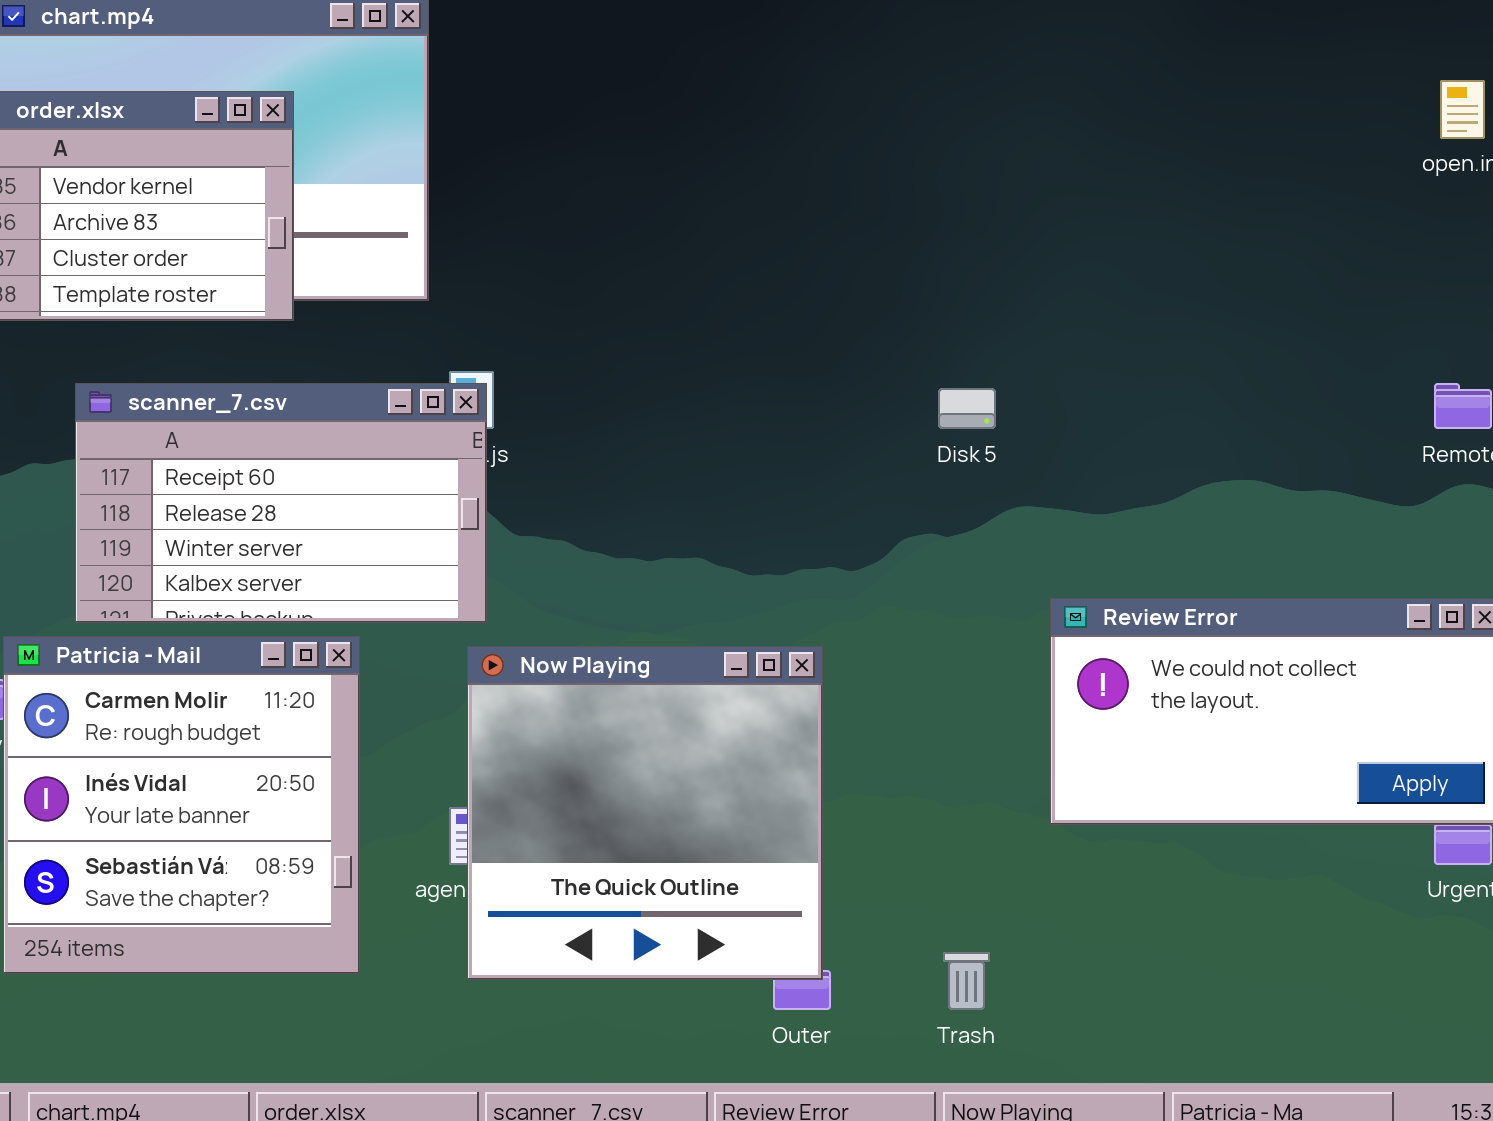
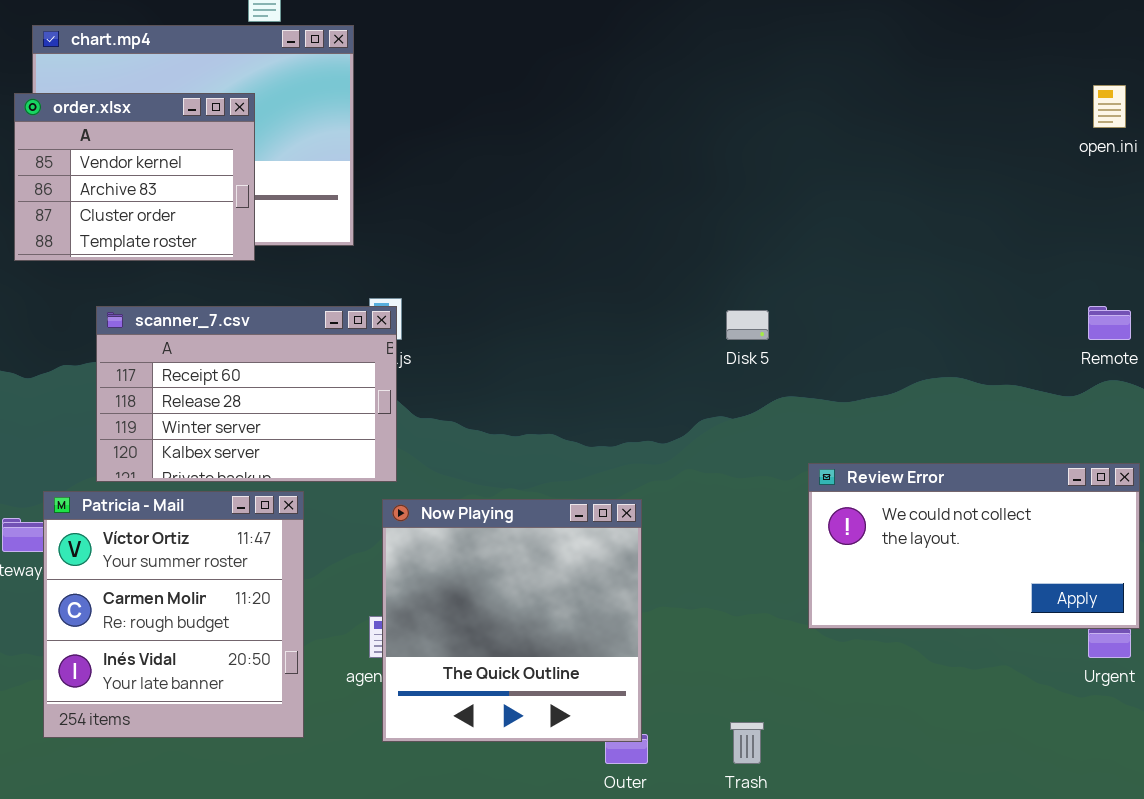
Patricia - Mail: [3,636,360,974] -> [43,491,304,738], scrolled up 1 row

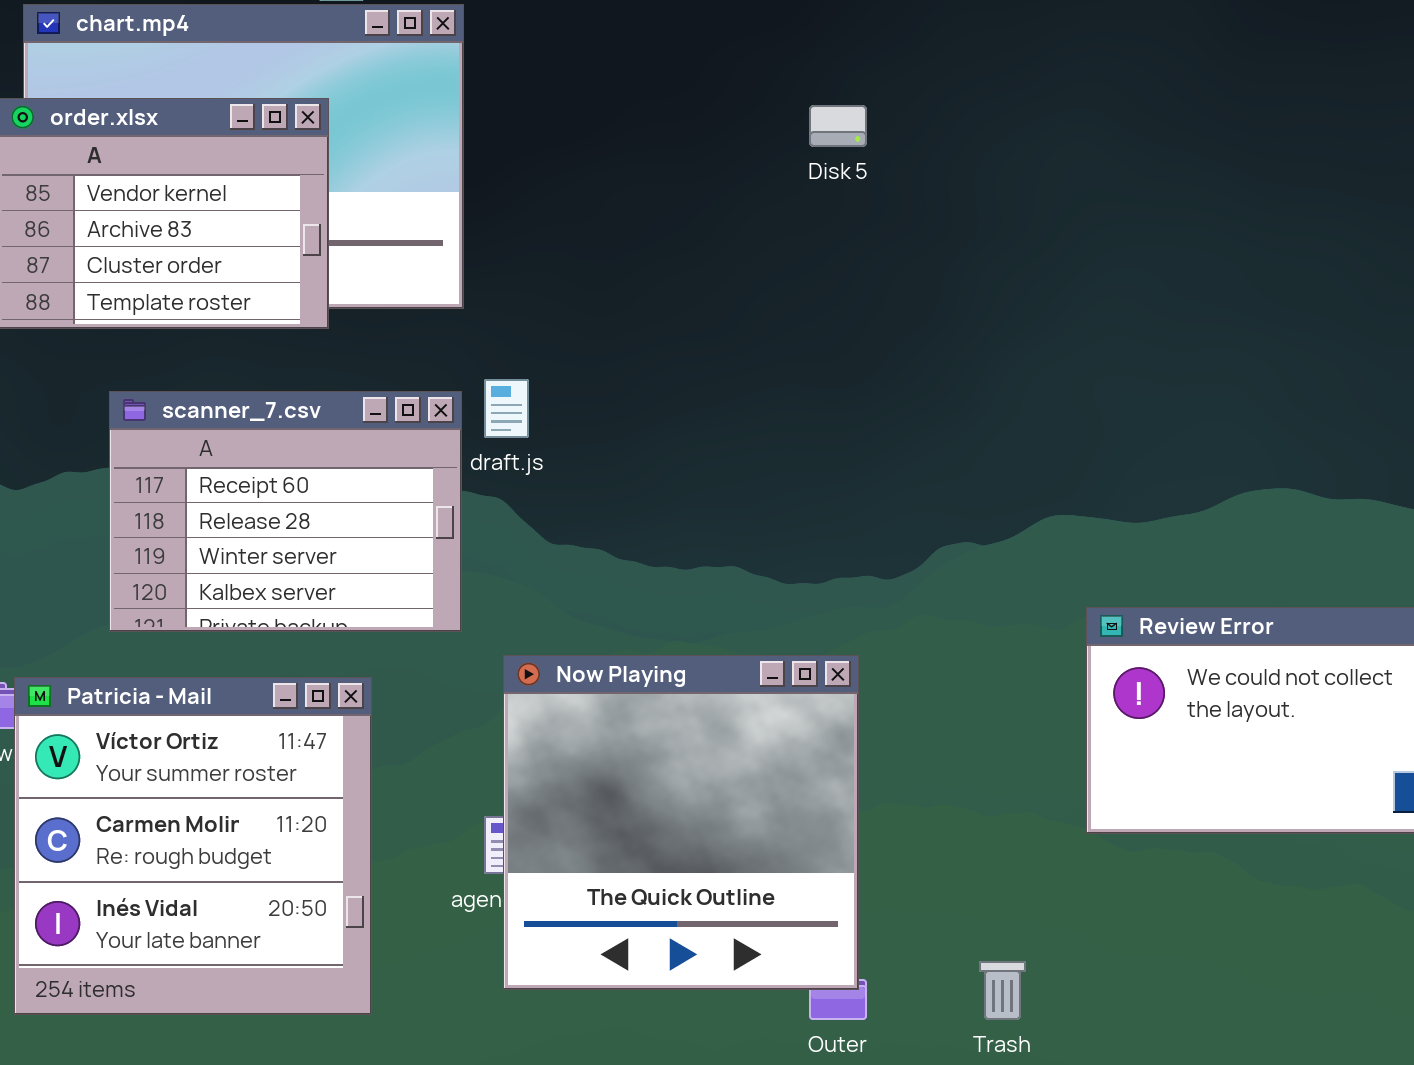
scanner_7.csv: [96,306,397,482] -> [109,391,462,632], resized
Disk 5: [726,310,769,340] -> [809,105,867,147], moved
Patricia - Mail: [43,491,304,738] -> [14,677,372,1015], moved

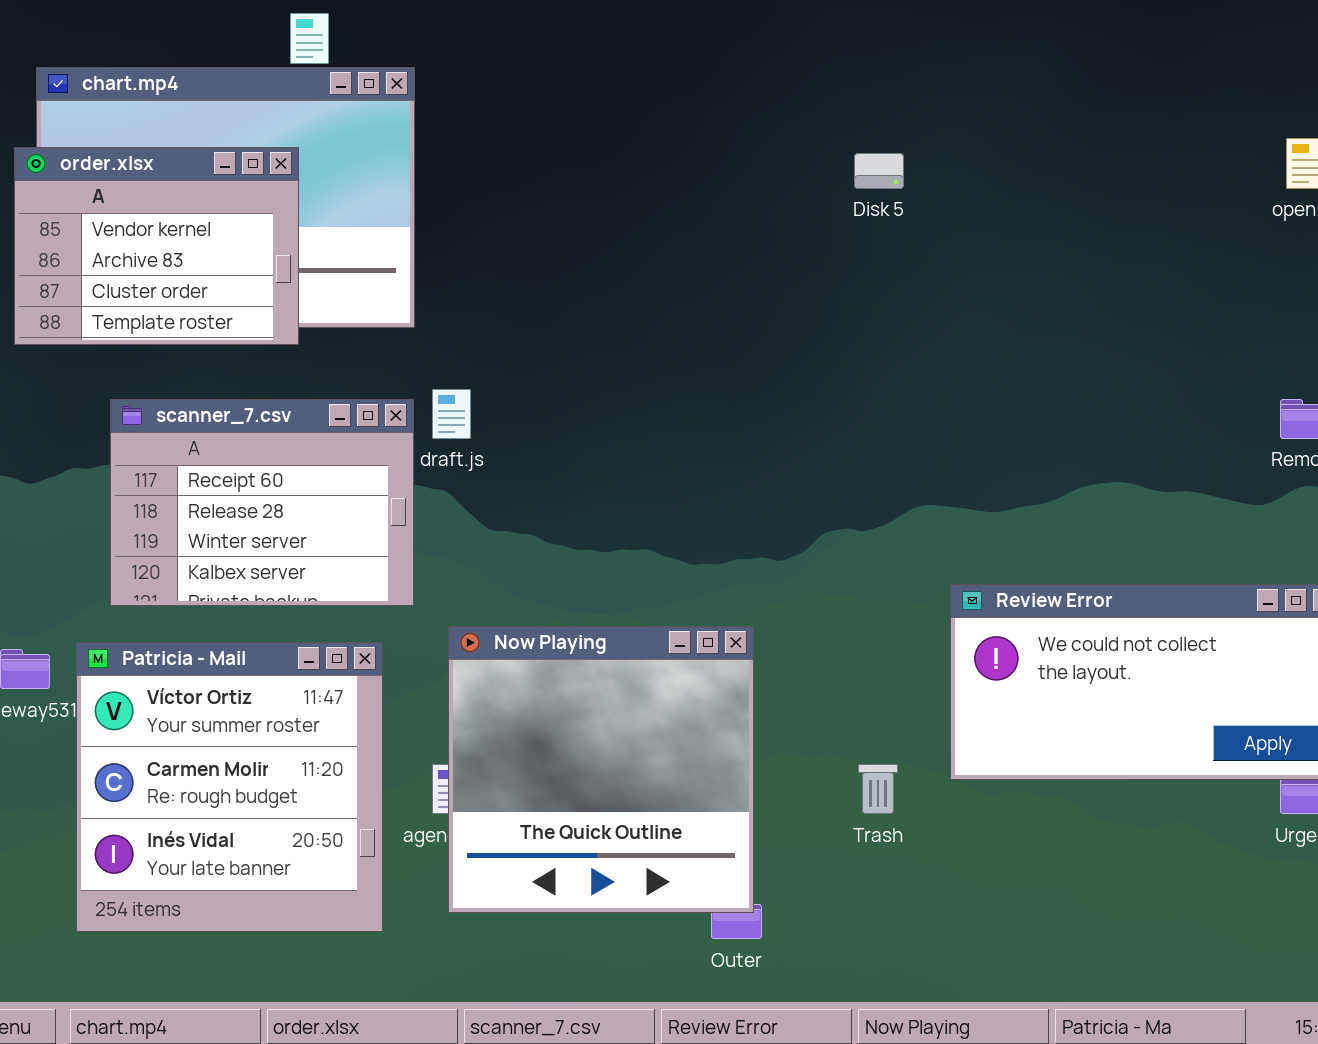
Disk 5: [809,105,867,147] -> [854,153,904,189], moved
Patricia - Mail: [14,677,372,1015] -> [76,642,383,932], moved
Trash: [979,961,1026,1020] -> [858,764,898,814], moved

